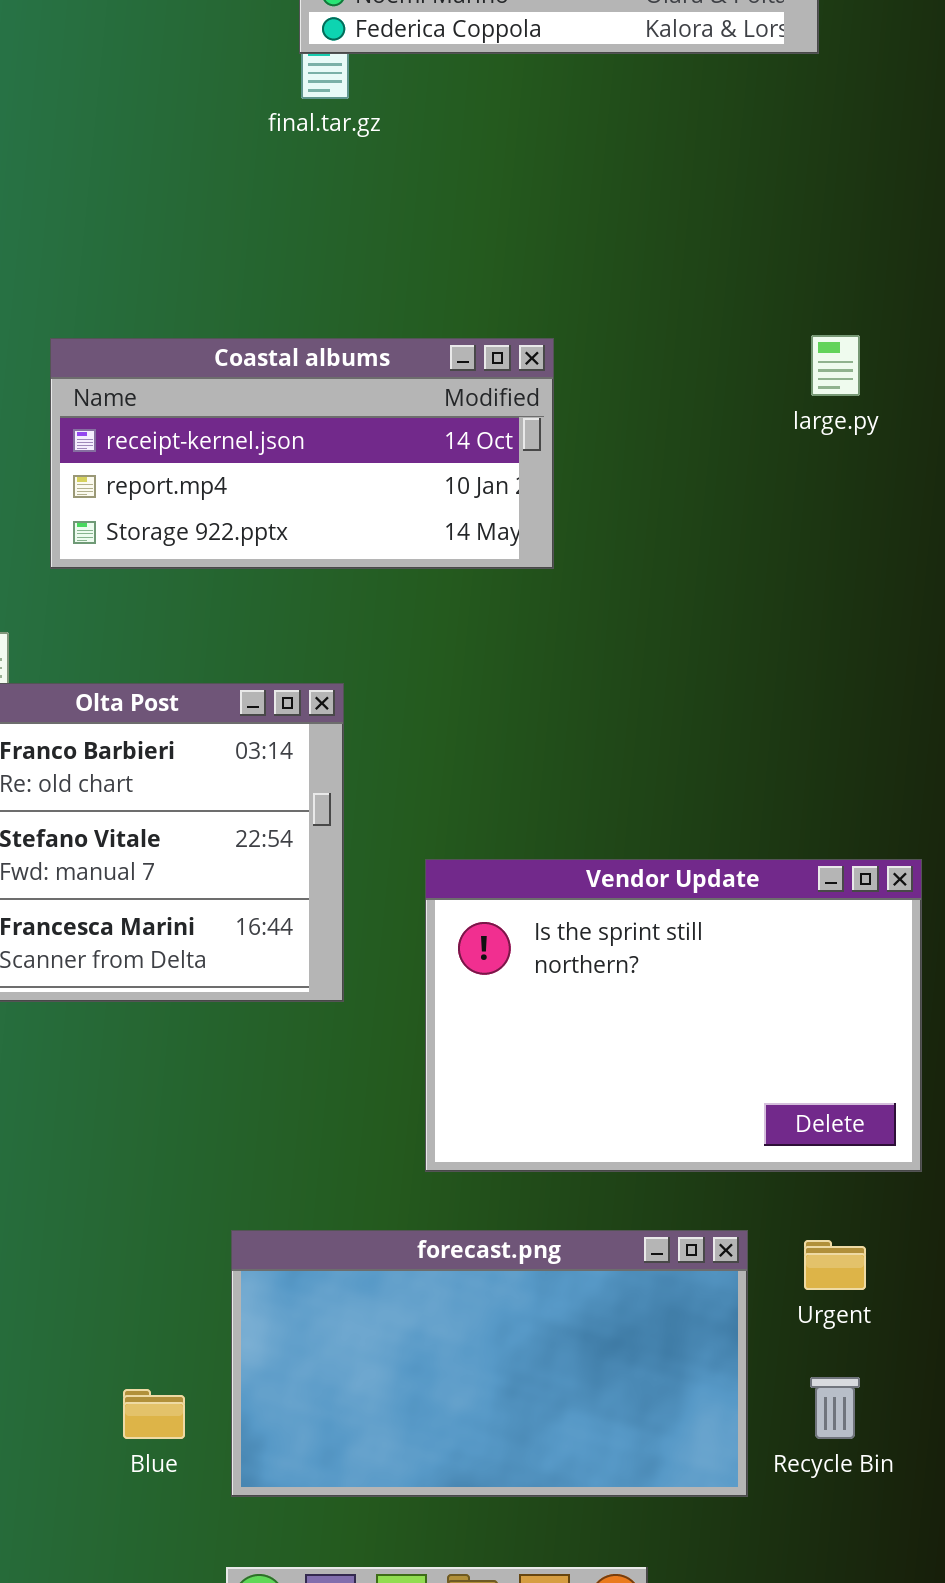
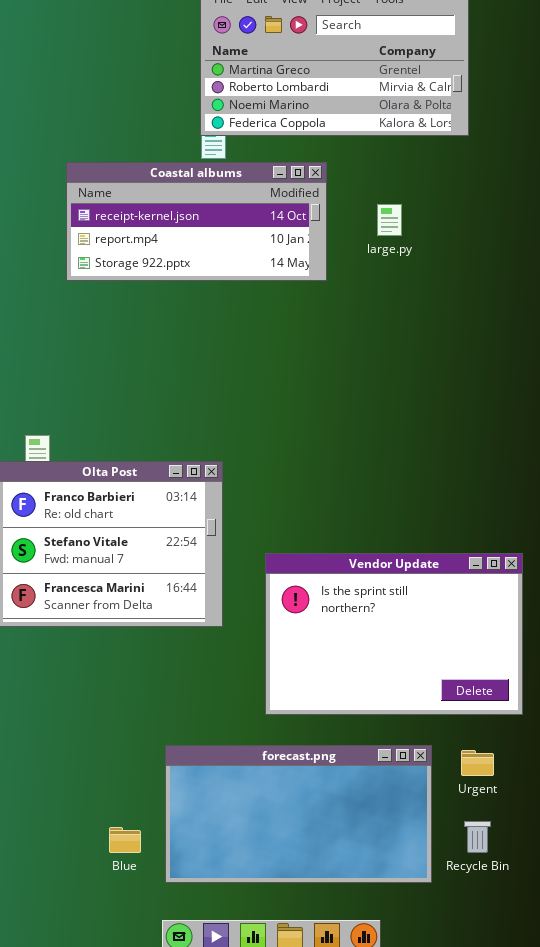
large.py: [811,335,860,396] -> [377,204,402,236], moved
Coastal albums: [50,338,554,569] -> [66,162,327,281], moved

